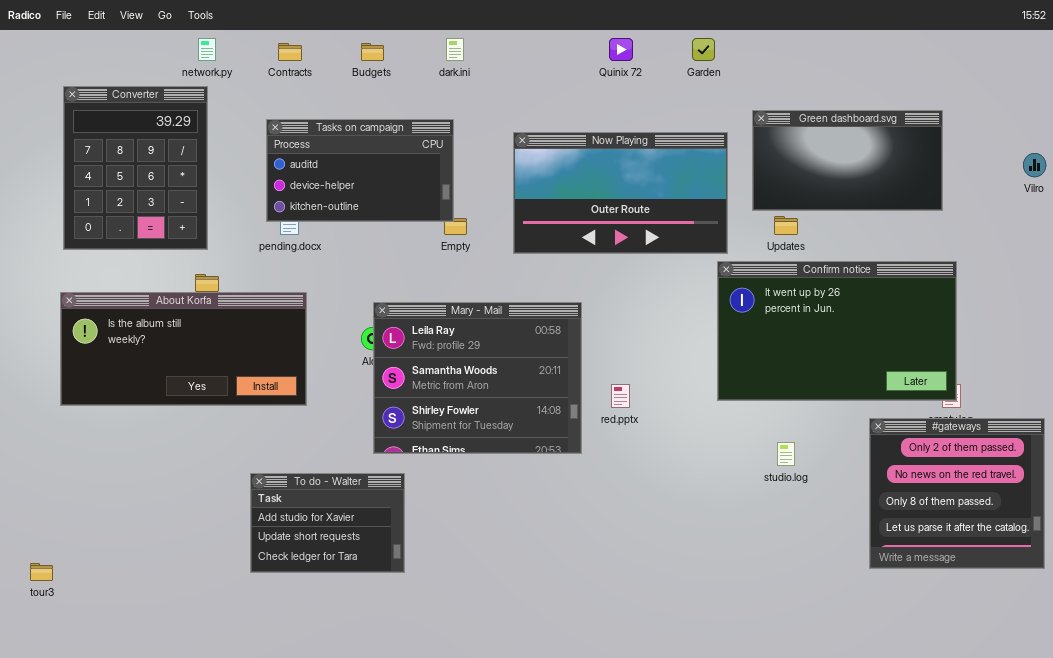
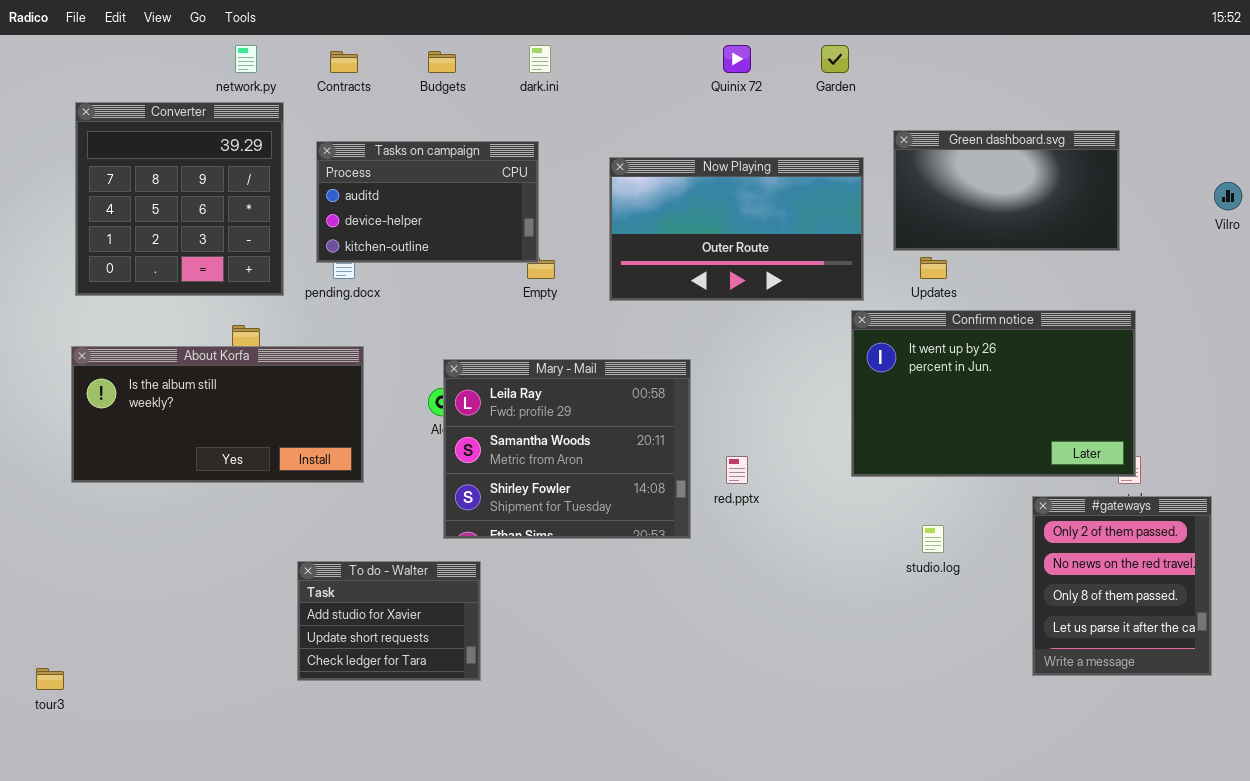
Converter: [63,86,208,250] -> [75,102,284,296], resized
#gateways: [869,418,1045,569] -> [1032,496,1212,676], resized

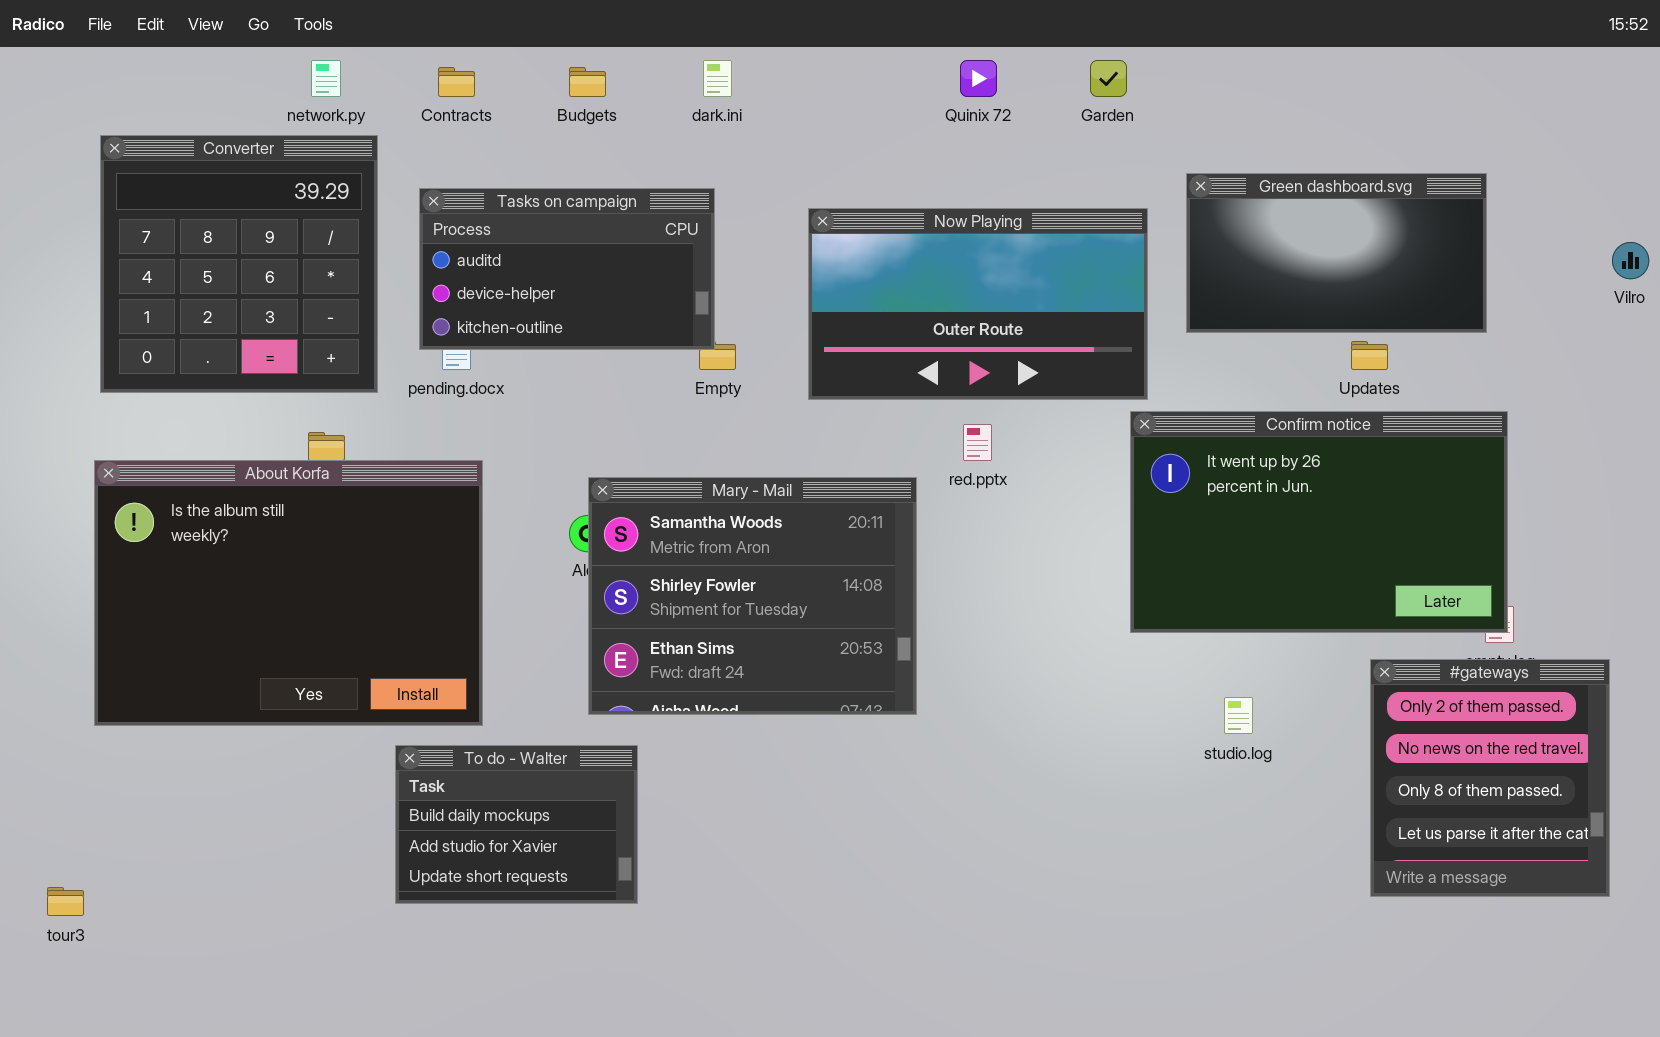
Updates: [920,257,947,279] -> [1351,341,1388,370], moved
About Korfa: [71,346,364,483] -> [94,460,483,726], resized
Mary - Mail: [443,359,691,539] -> [588,477,917,715], scrolled down 1 row
red.pptx: [726,456,748,484] -> [963,424,992,461], moved
To do - Walter: [297,561,481,681] -> [395,745,638,904], scrolled up 1 row

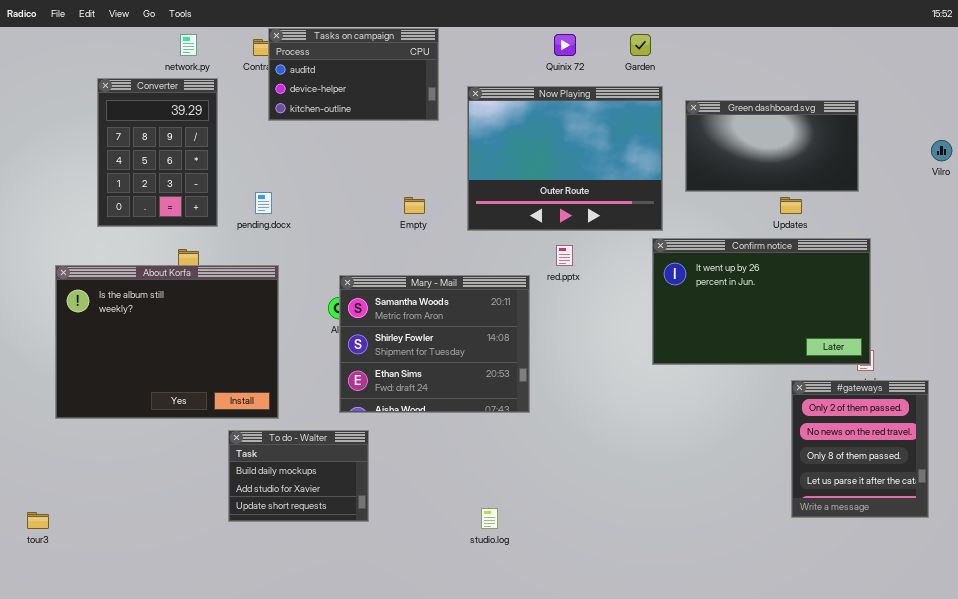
Converter: [100,135,378,393] -> [97,78,218,227], resized
Tasks on campaign: [419,188,715,350] -> [268,28,439,121], moved
Now Playing: [808,208,1148,400] -> [467,86,663,231], resized
studio.log: [1224,697,1253,734] -> [481,508,498,529], moved

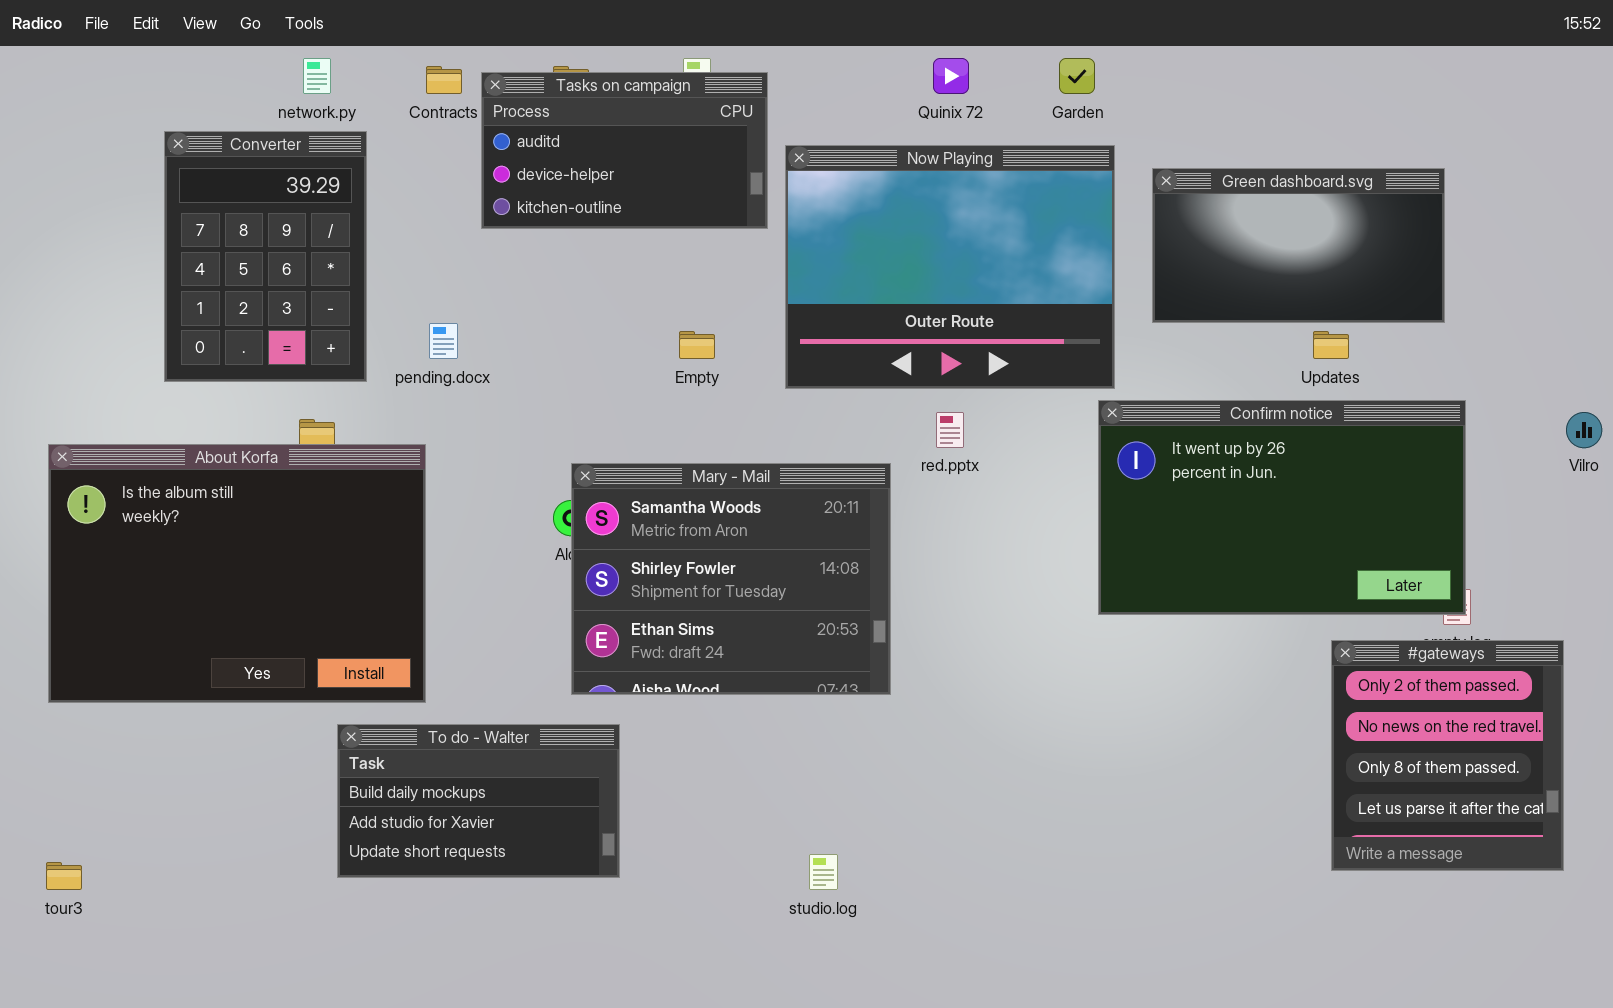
Tasks on campaign: [268,28,439,121] -> [481,72,768,229], moved
Vilro: [931,140,952,161] -> [1566,412,1602,448], moved
About Korfa: [55,265,279,419] -> [48,444,426,703], moved
To do - Walter: [228,430,369,522] -> [337,724,620,878], resized

